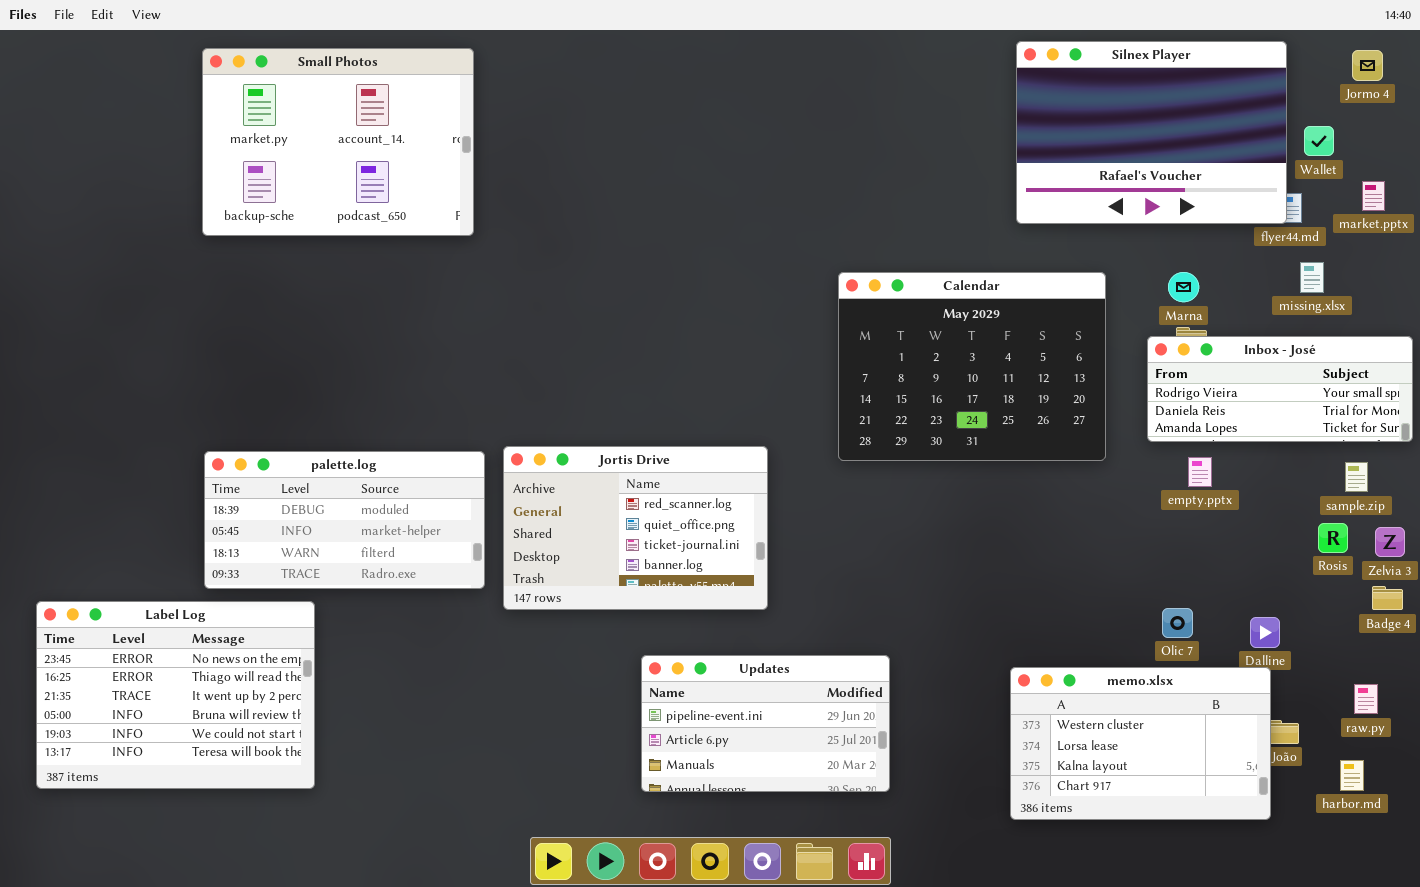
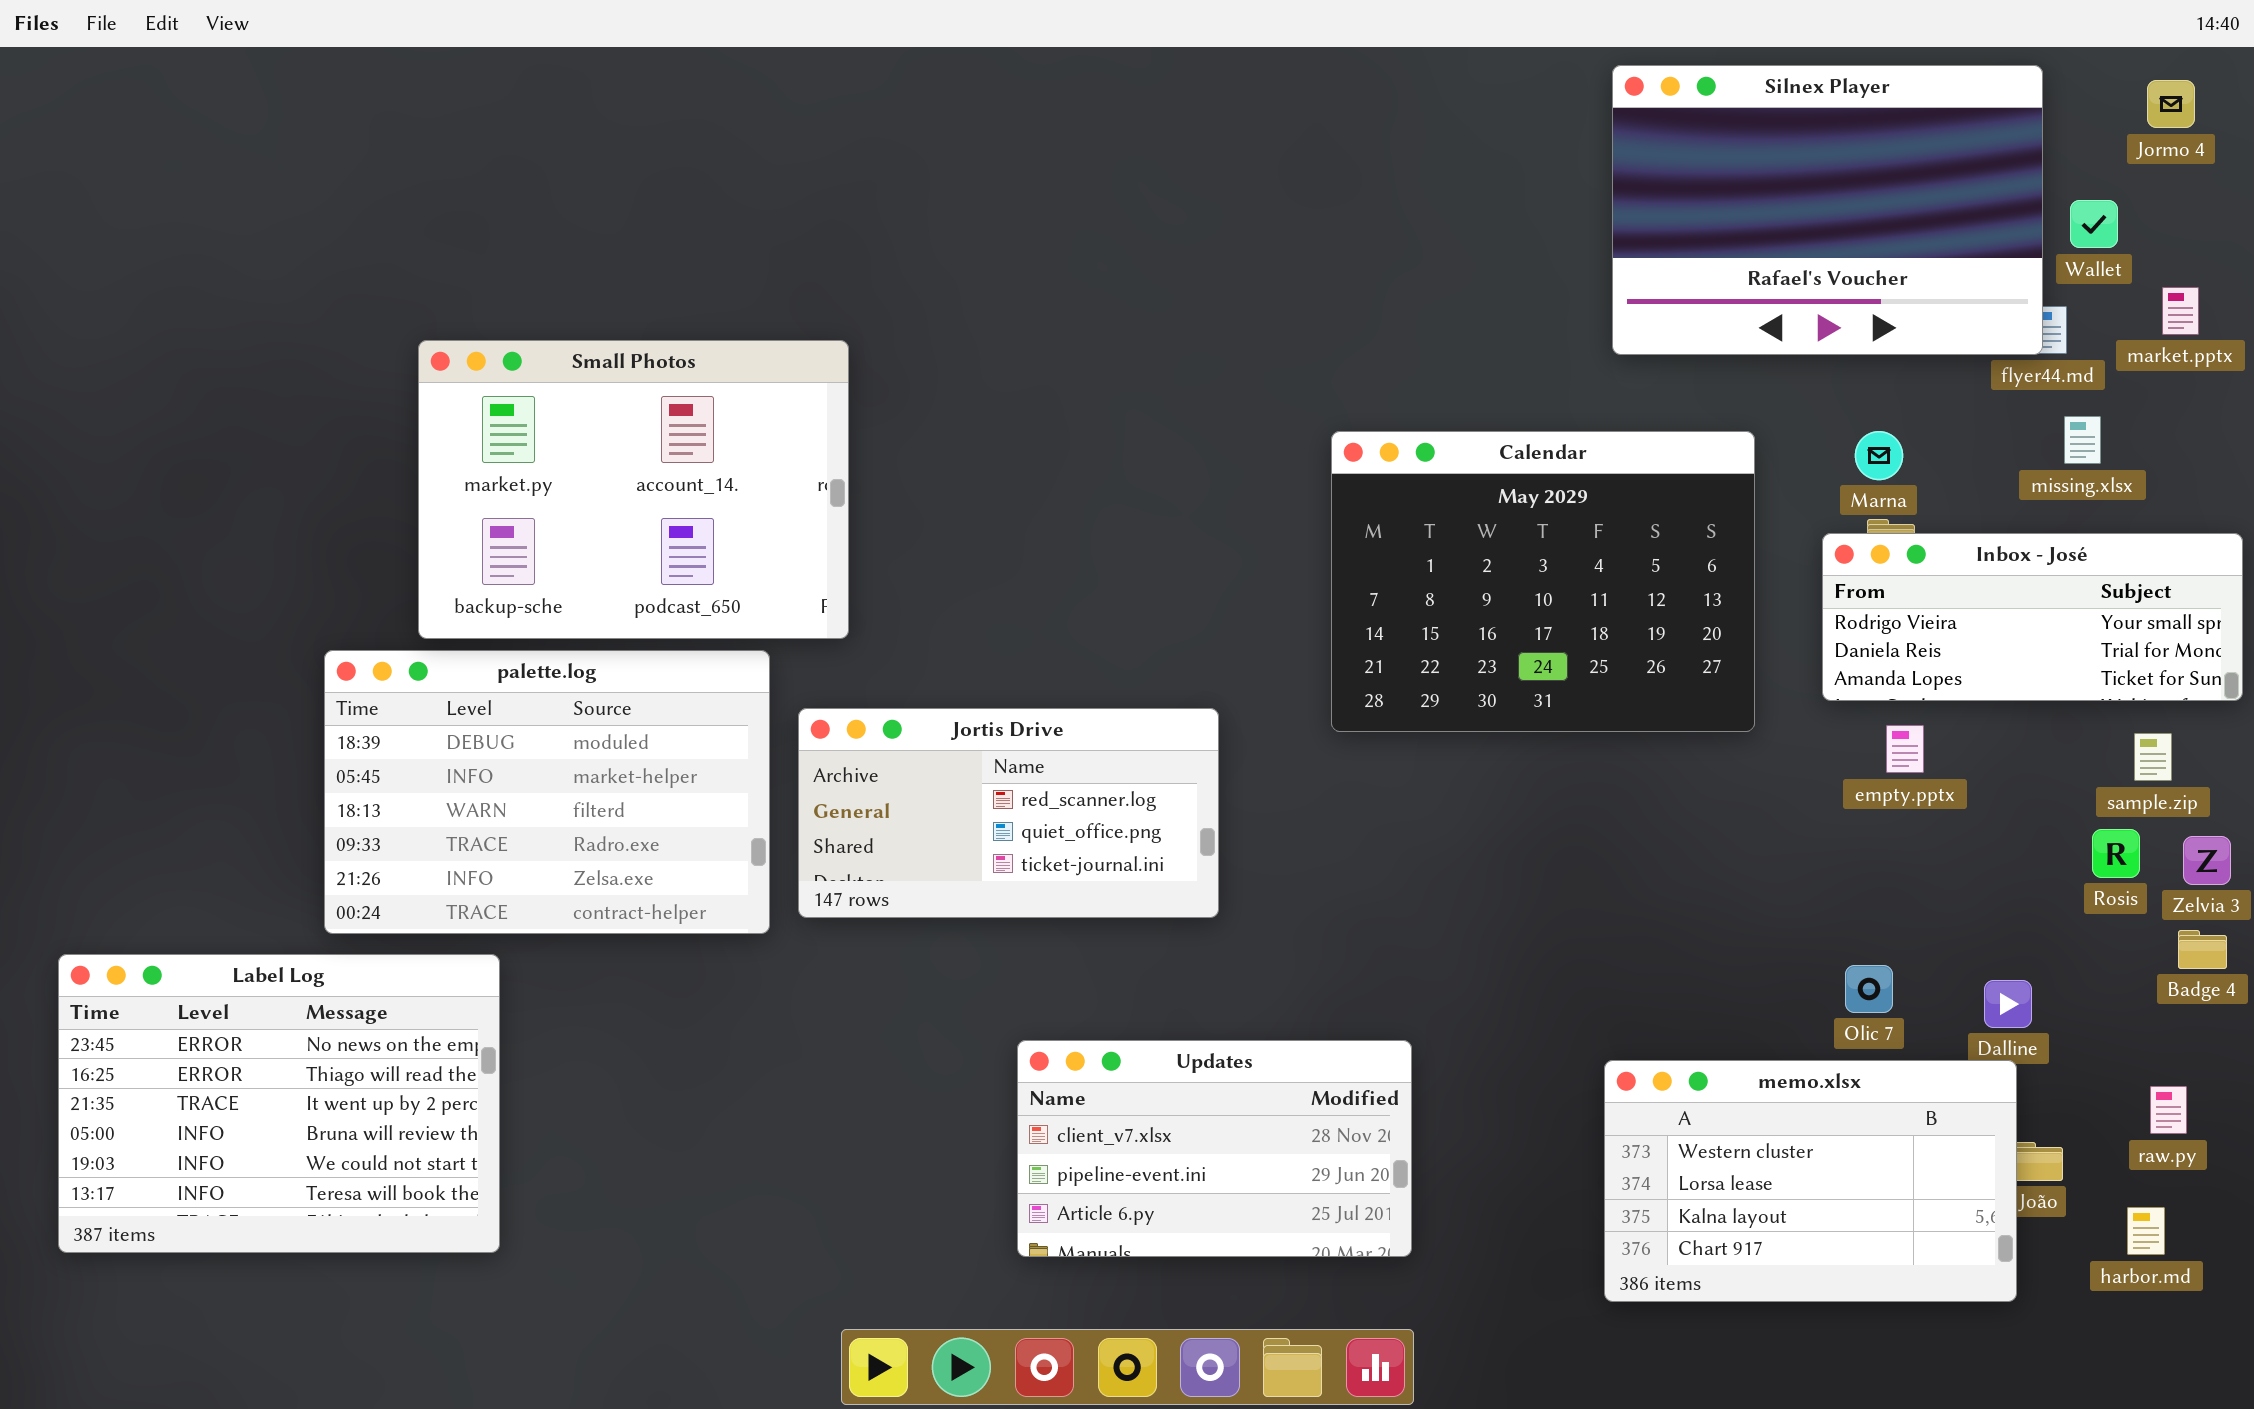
Small Photos: [202,48,474,236] -> [418,340,849,639], moved
Jortis Drive: [503,446,768,610] -> [798,708,1219,918], resized
palette.log: [204,451,485,589] -> [324,650,770,934], resized
Updates: [641,655,890,792] -> [1017,1040,1412,1257], scrolled up 1 row

